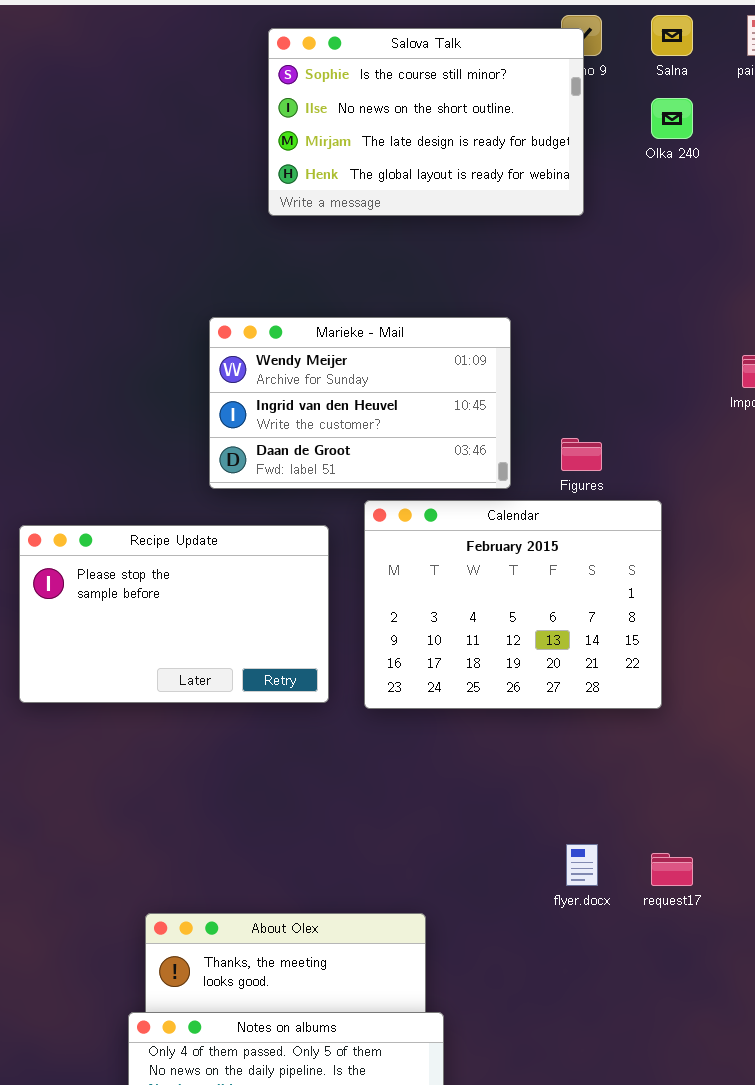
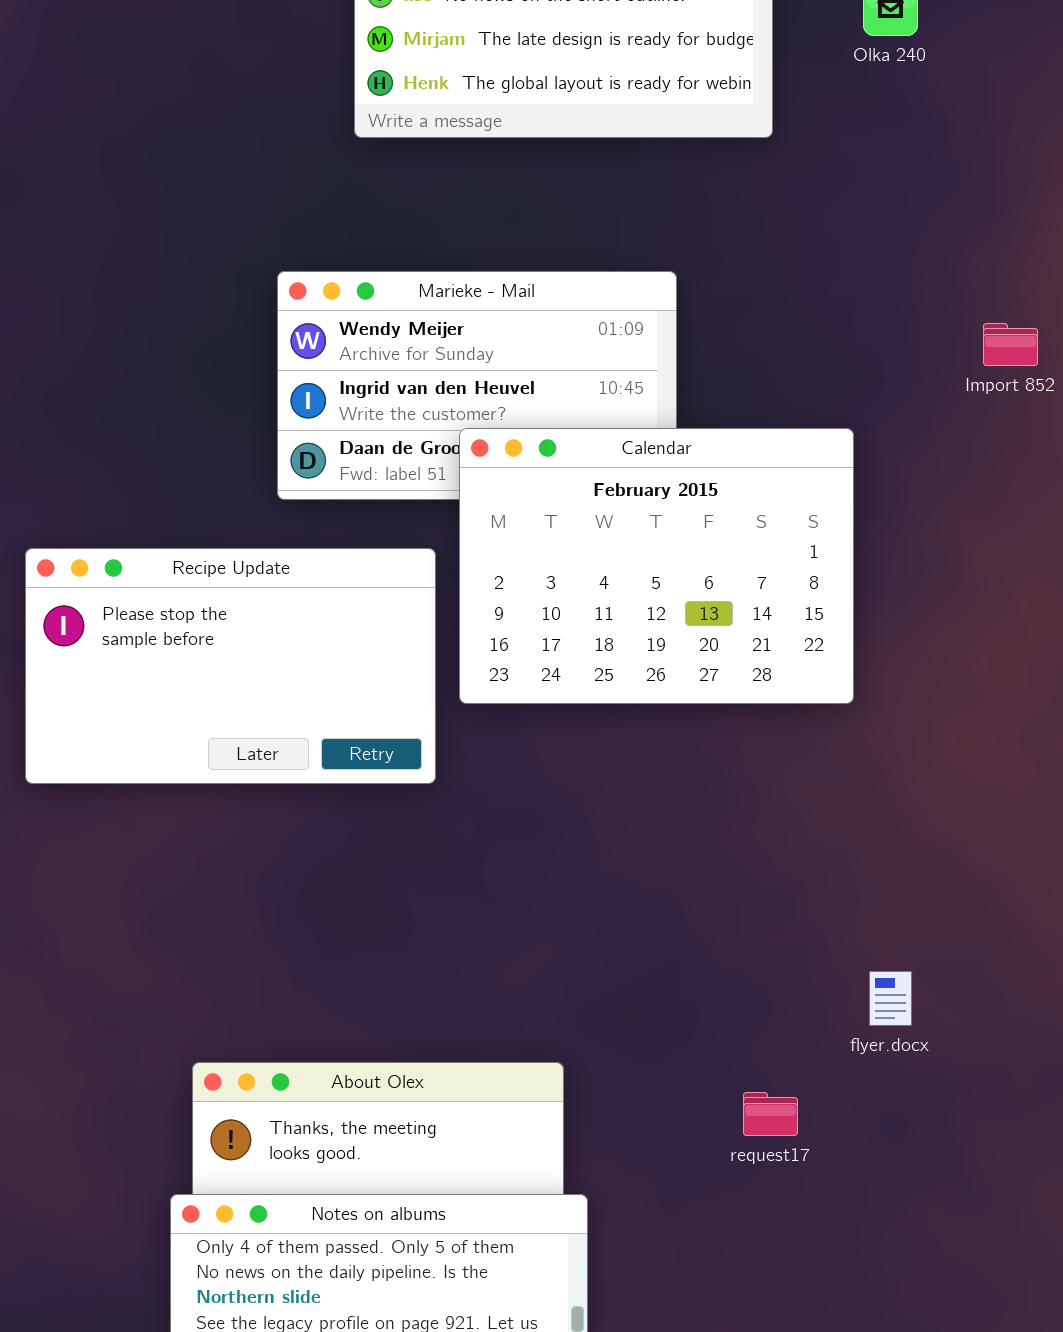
Calendar: [364,500,662,709] -> [459,428,854,704], moved
flyer.docx: [566,844,598,886] -> [869,971,912,1026], moved
request17: [651,853,693,886] -> [743,1092,798,1136], moved

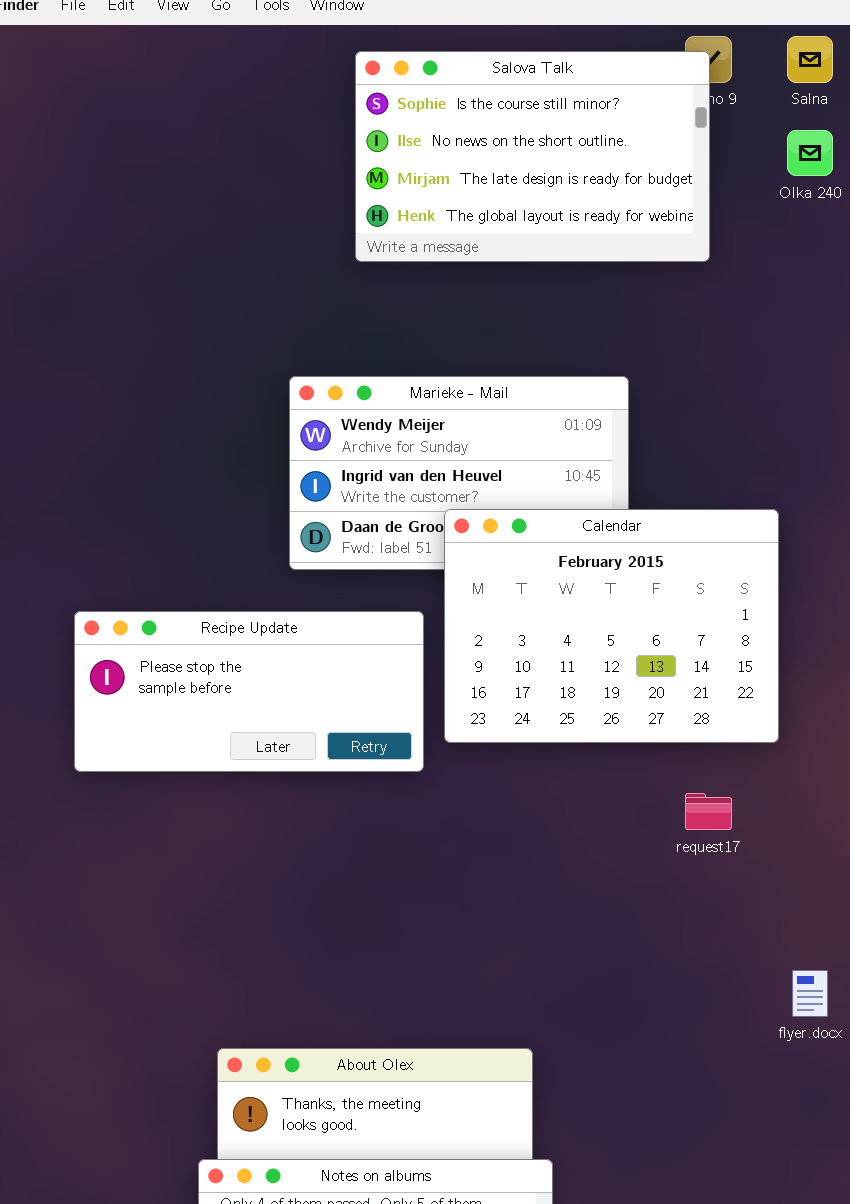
Recipe Update: [25,548,436,784] -> [74,611,424,772], resized
request17: [743,1092,798,1136] -> [685,793,732,830], moved

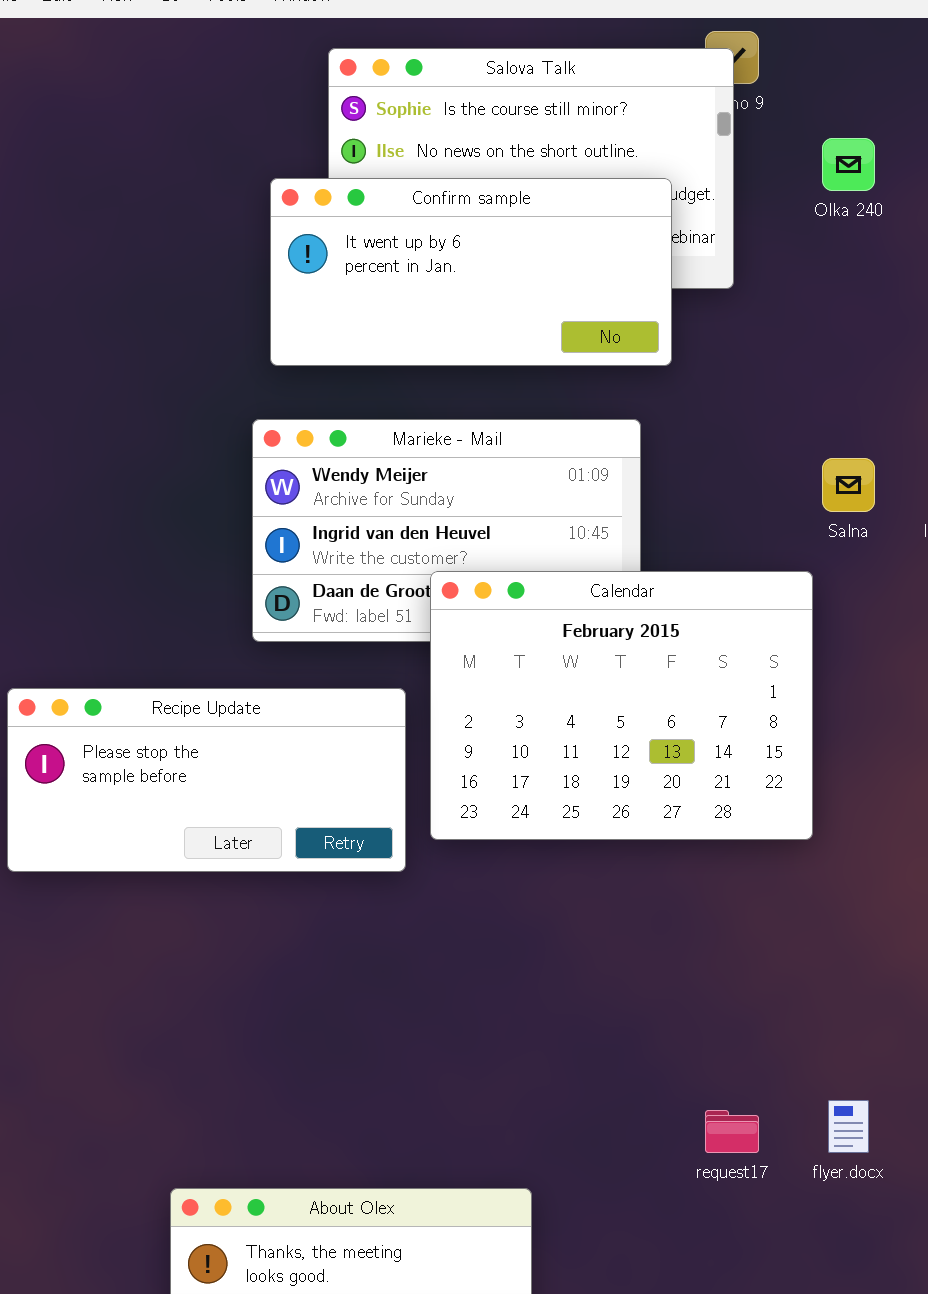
Salna: [787,36,833,83] -> [822,458,875,512], moved
Confirm sample: none -> [270,178,672,366], opened
request17: [685,793,732,830] -> [705,1110,759,1153], moved

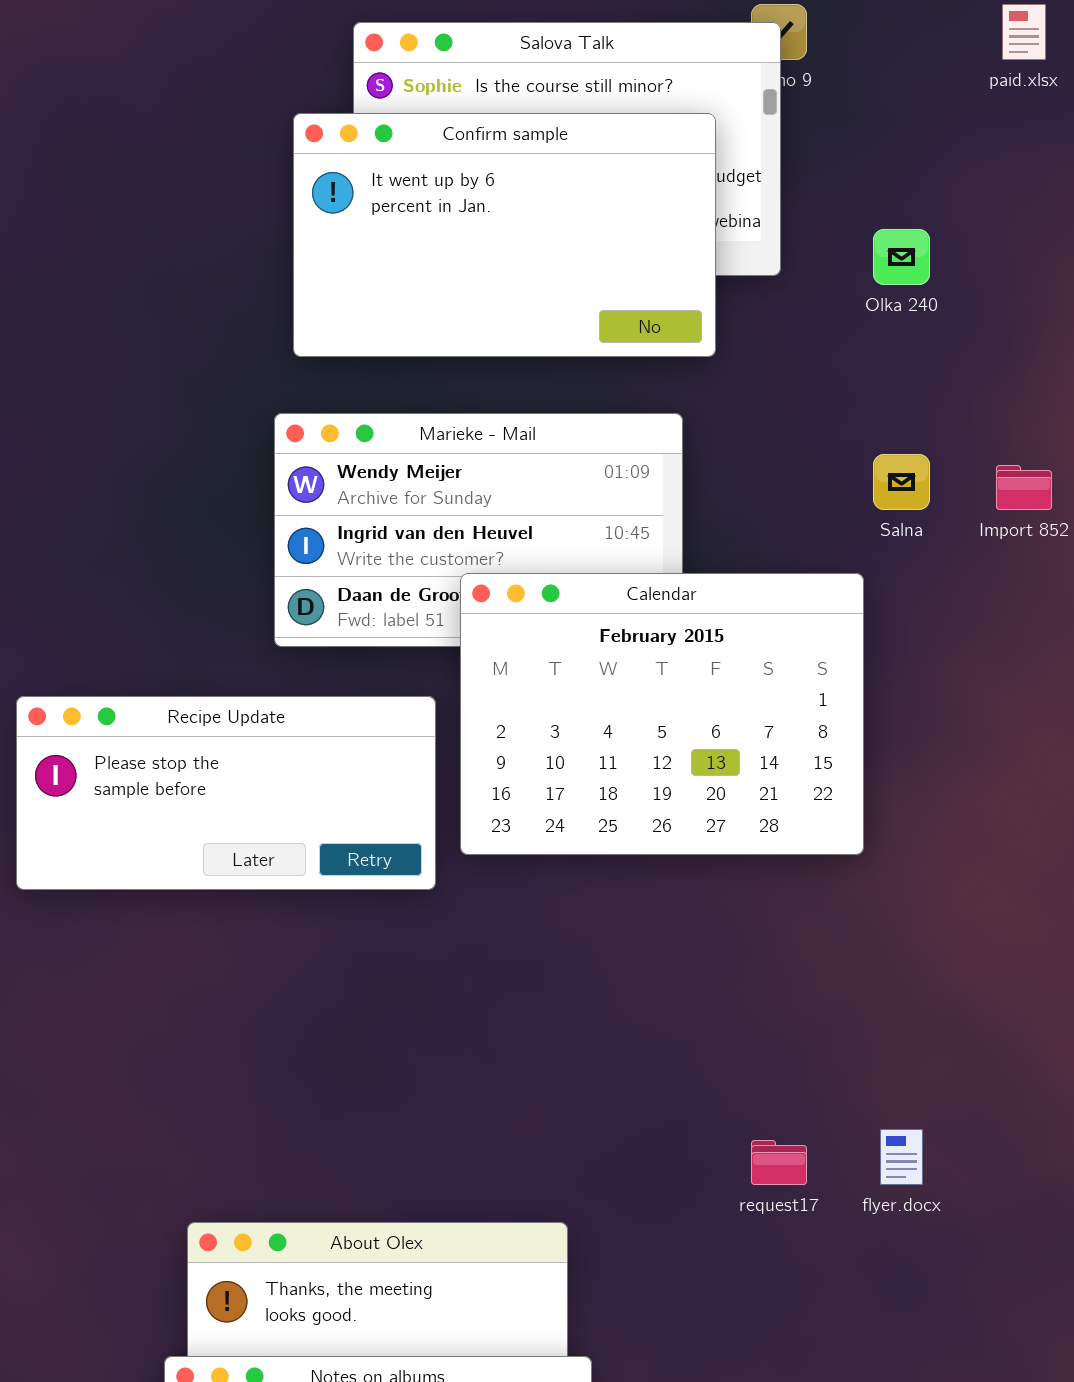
Olka 240: [822,138,875,191] -> [873,229,930,285], moved
Confirm sample: [270,178,672,366] -> [293,113,716,357], resized

